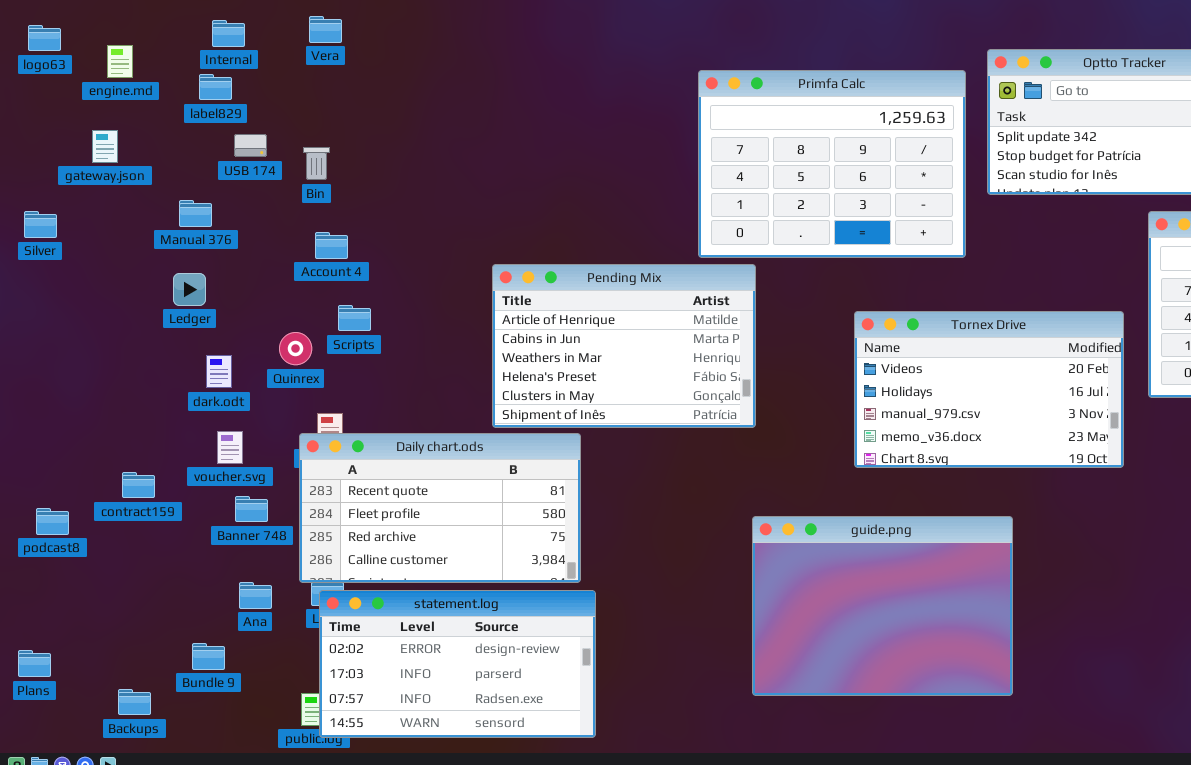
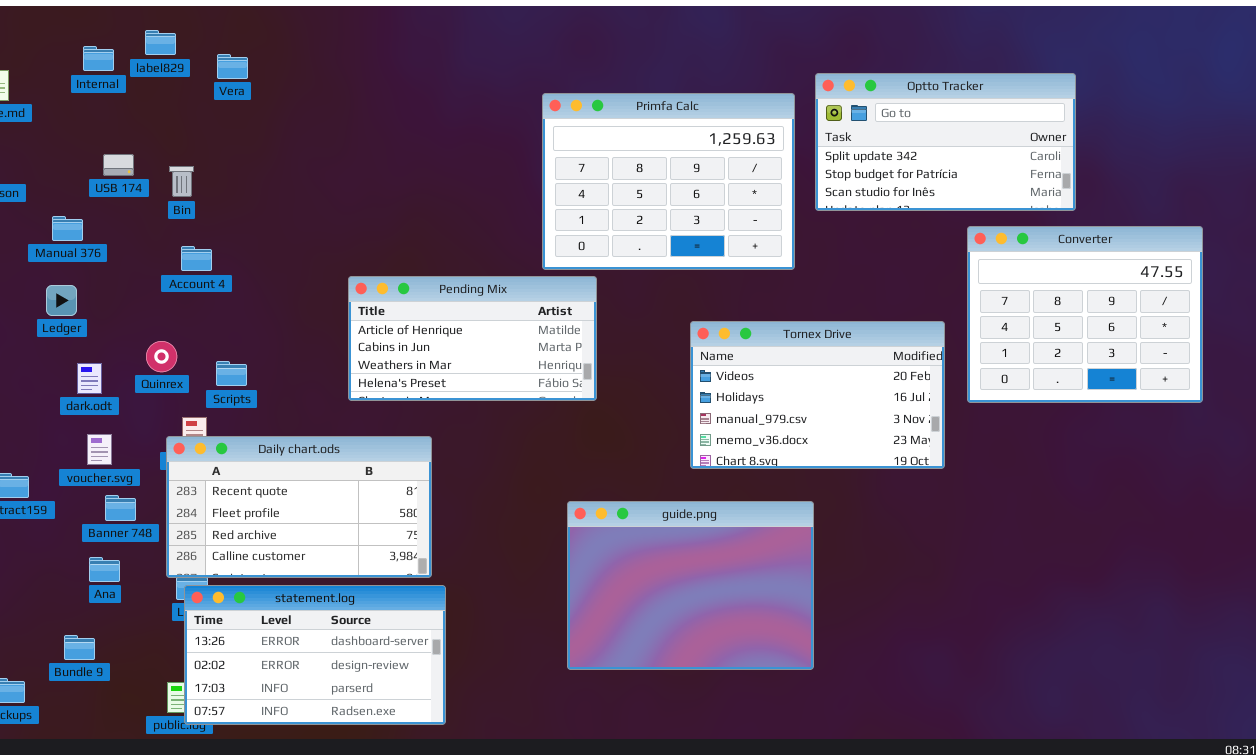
Vera: [309,16,342,43] -> [217,54,248,79], moved
label829: [199,74,232,100] -> [145,30,176,55], moved
Pending Mix: [492,264,756,428] -> [348,276,597,401], resized
Scripts: [338,305,371,331] -> [216,361,247,386], moved
guide.png: [752,516,1013,696] -> [567,501,814,670], moved
Ana: [239,582,272,609] -> [89,557,120,582], moved
statement.log: [319,590,596,738] -> [184,585,446,725], scrolled up 1 row

